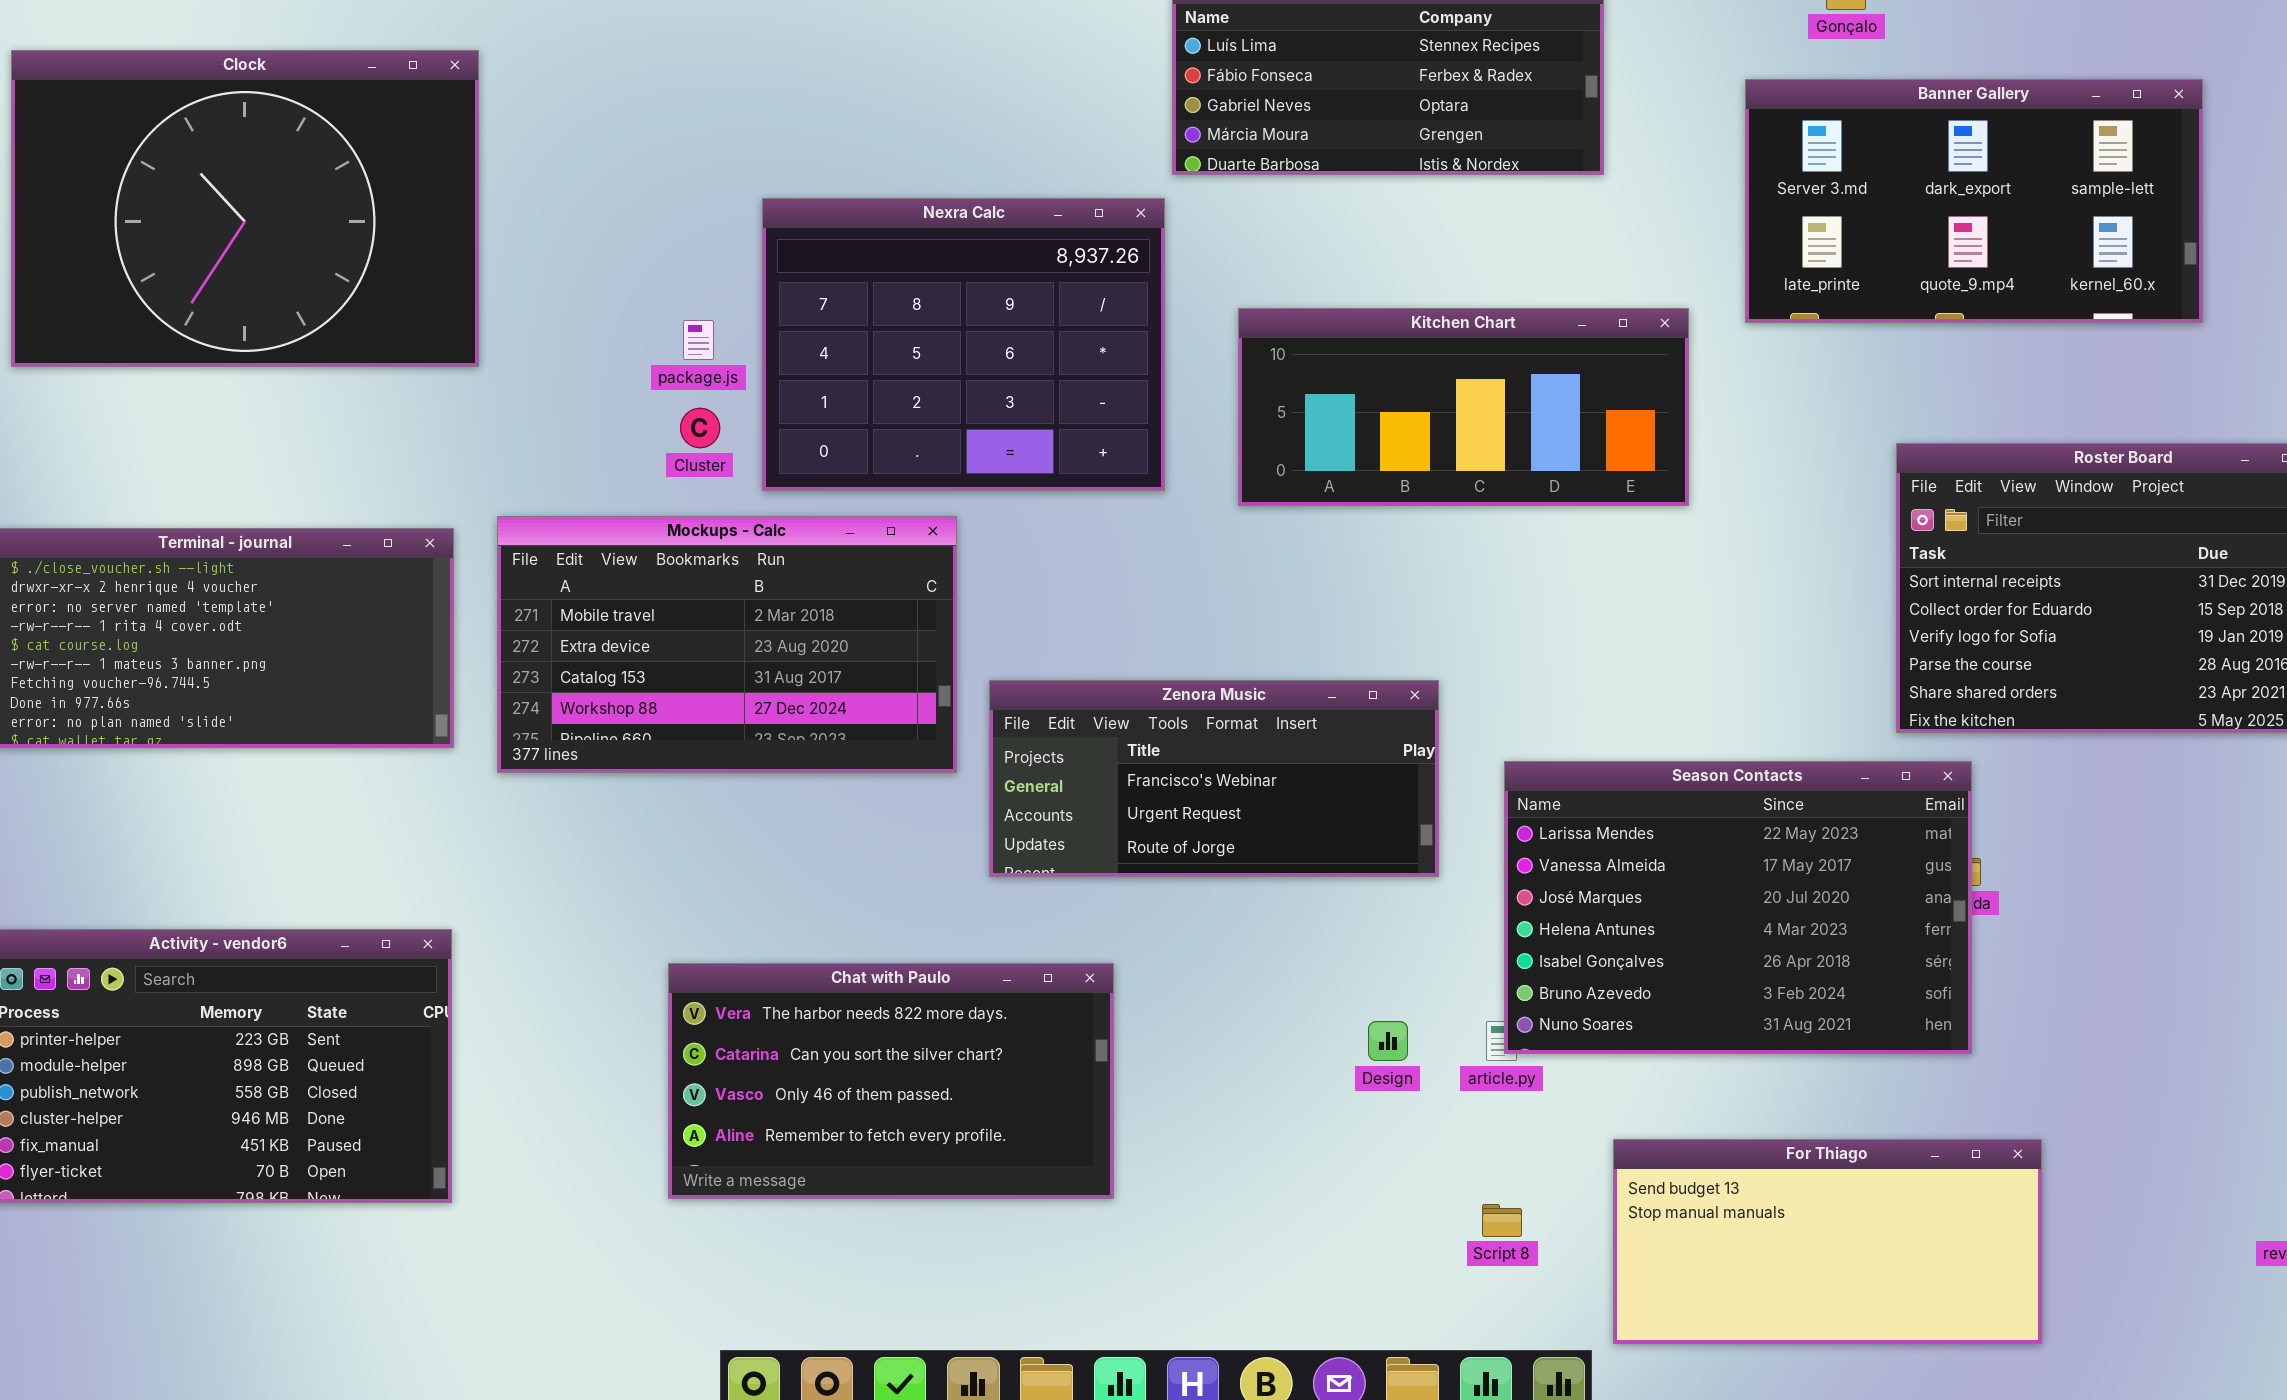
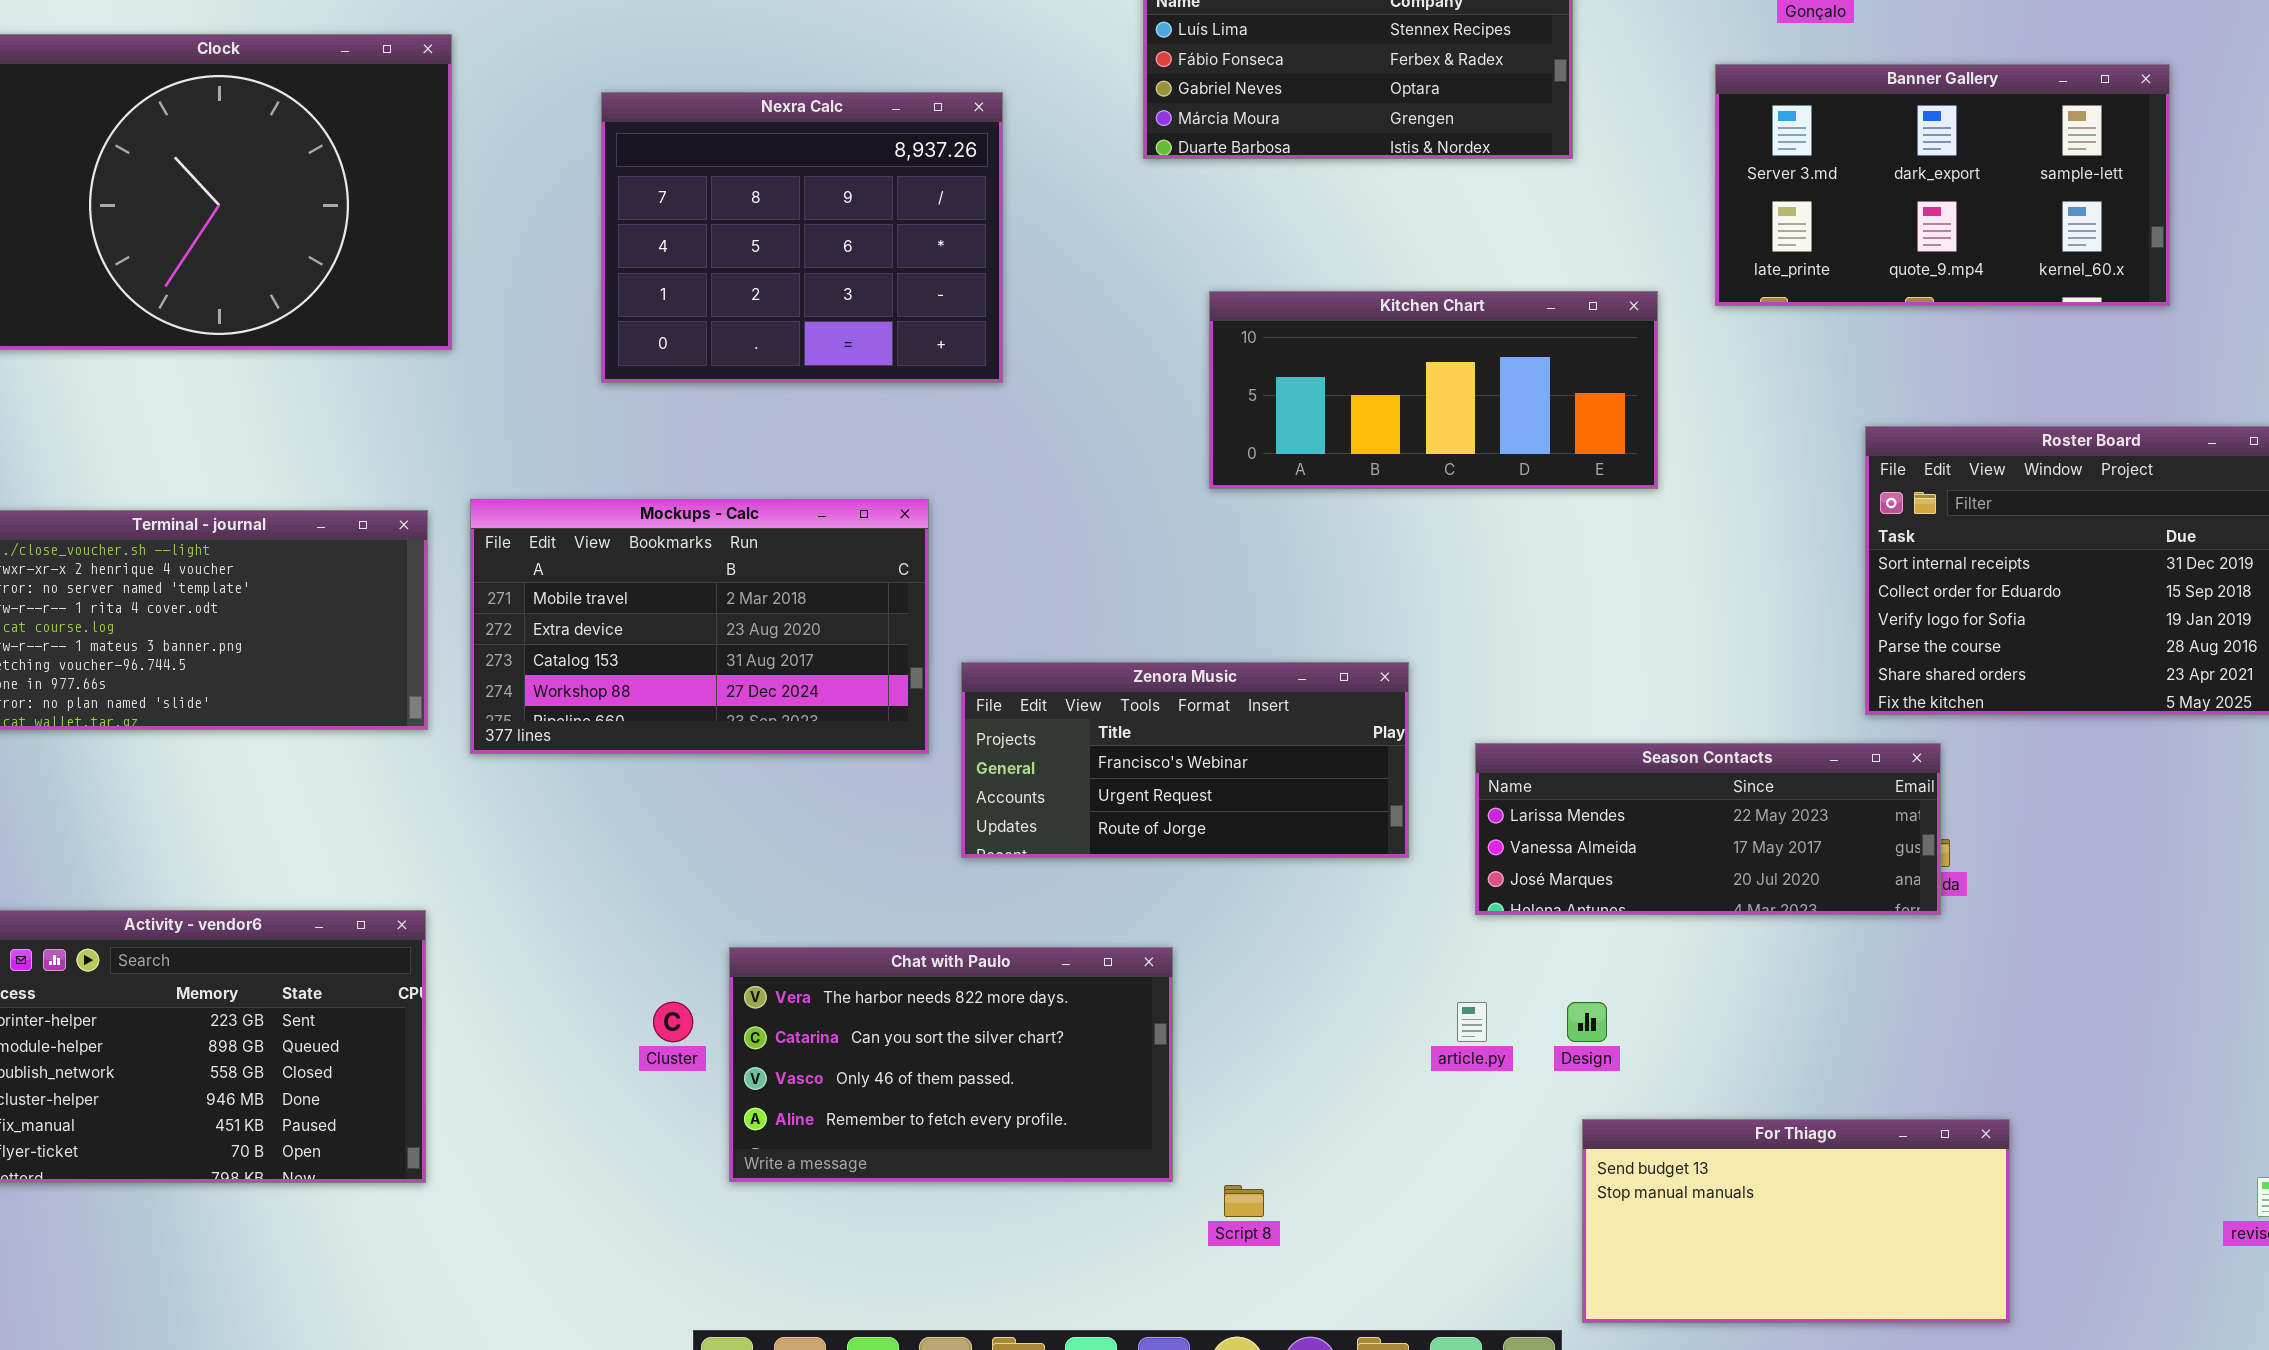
Nexra Calc: [762,198,1165,491] -> [601,92,1003,383], moved
Cluster: [680,408,720,448] -> [653,1002,693,1042], moved
Season Contacts: [1504,761,1972,1054] -> [1475,743,1941,915], resized
Chat with Paulo: [668,963,1114,1199] -> [729,947,1173,1182], moved
Design: [1368,1021,1408,1061] -> [1567,1002,1607,1042], moved
Script 8: [1482,1204,1522,1237] -> [1224,1185,1264,1217], moved

